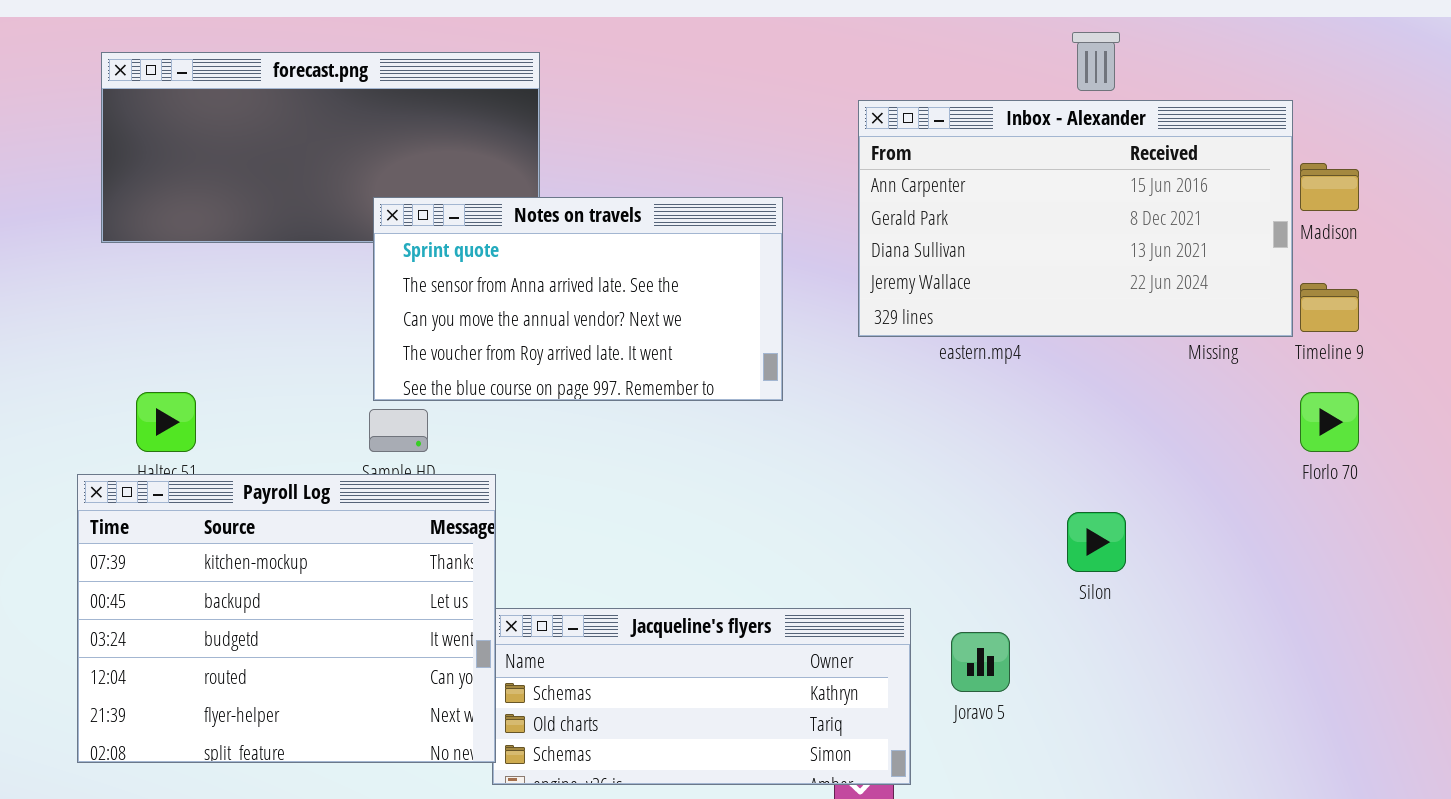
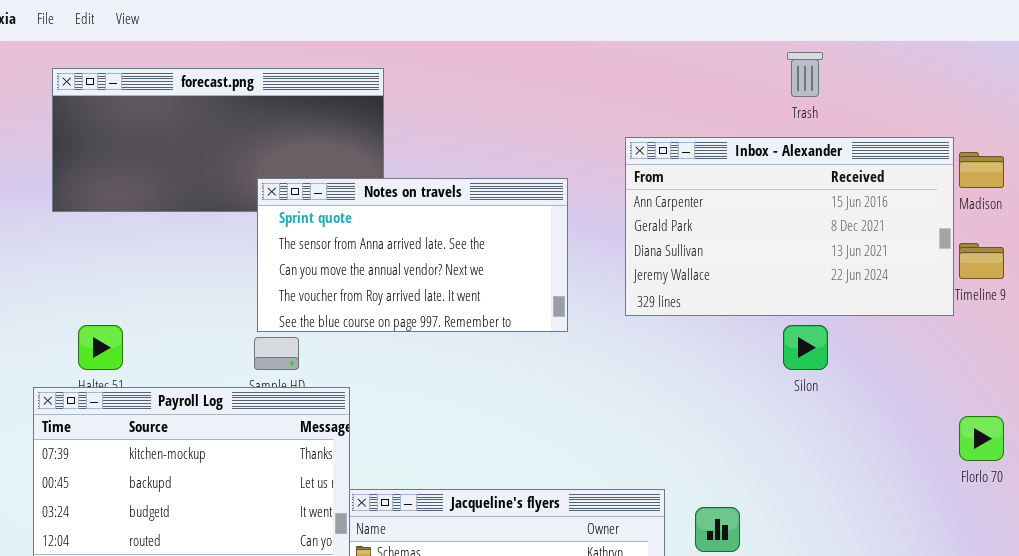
Inbox - Alexander: [858,100,1293,337] -> [625,137,954,316], moved
Florlo 70: [1300,392,1359,452] -> [959,416,1004,461], moved
Silon: [1067,512,1126,572] -> [783,325,828,370], moved

